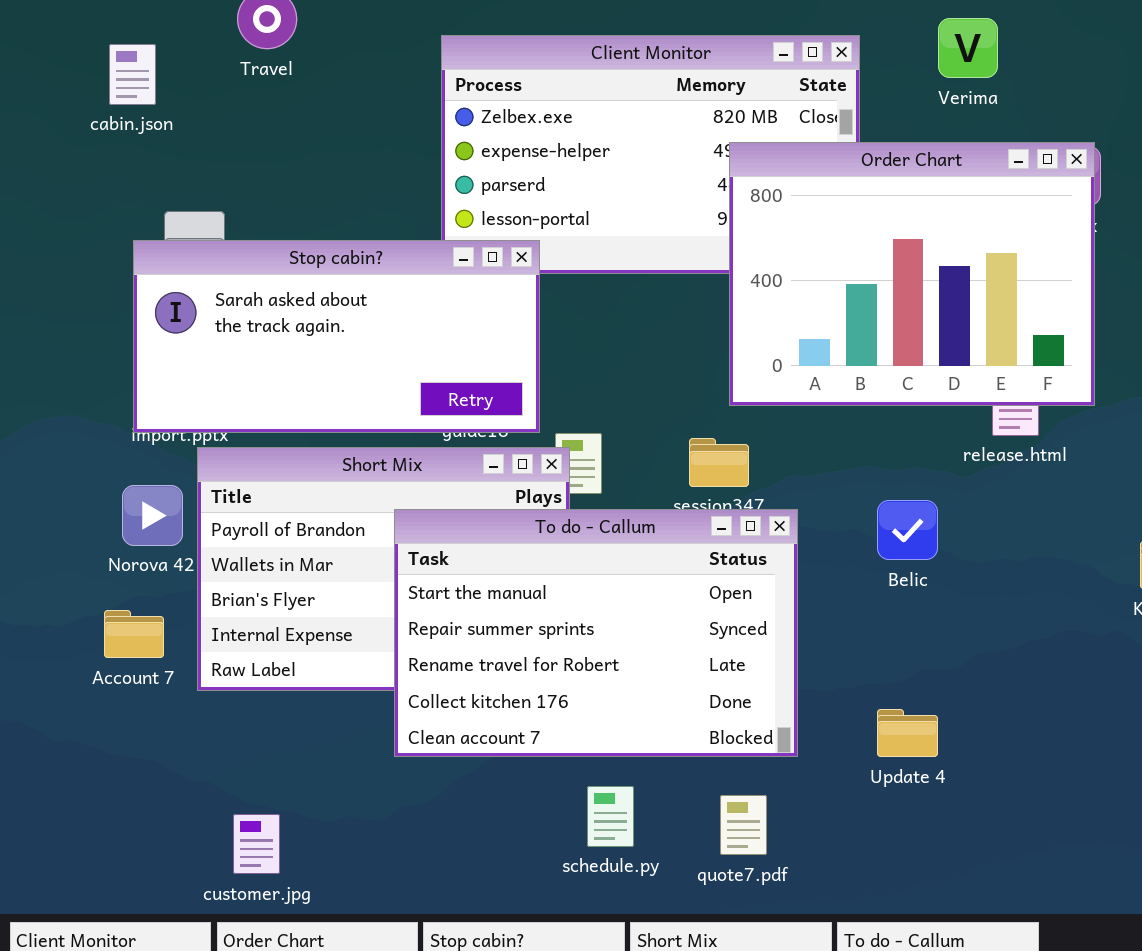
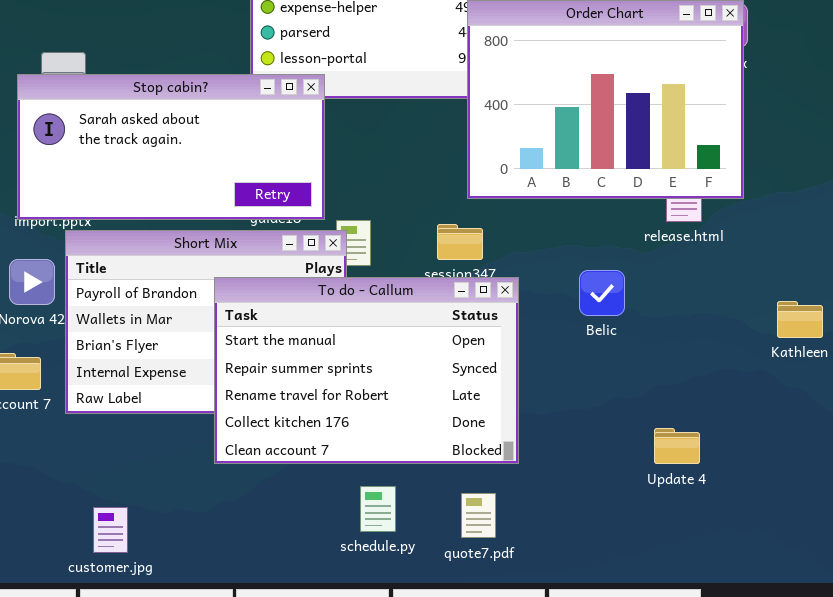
Update 4: [877,709,938,757] -> [654,428,700,464], moved

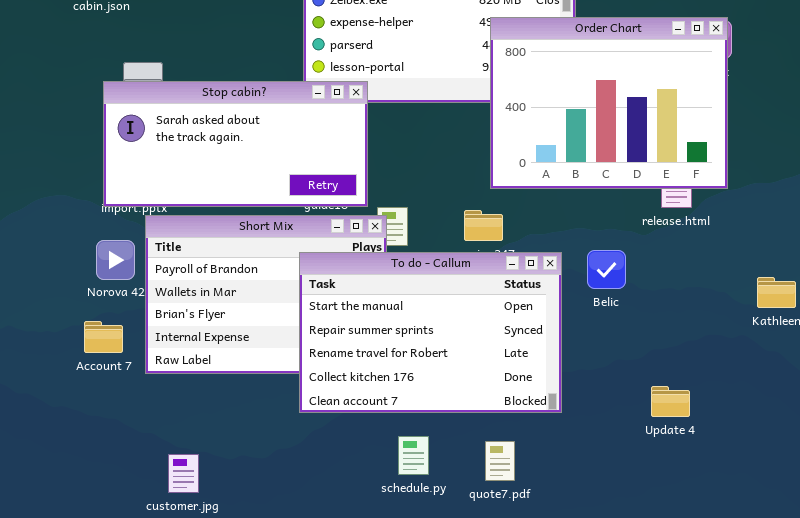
To do - Callum: [214,277,519,464] -> [299,252,562,413], moved

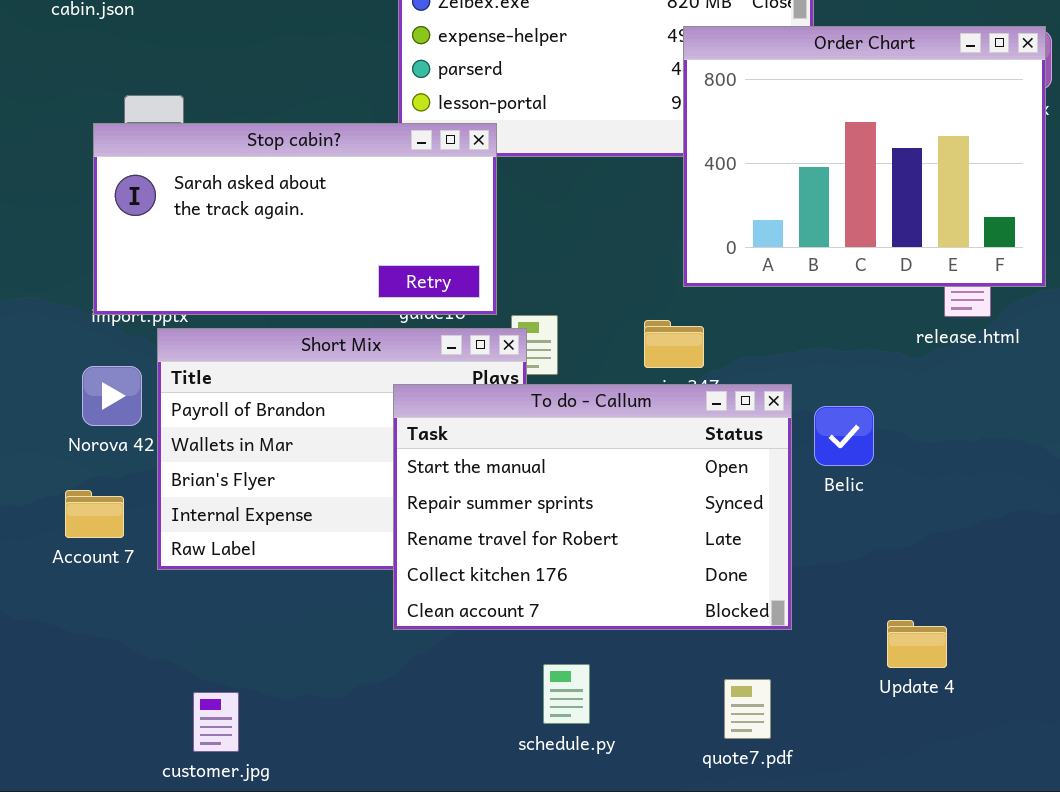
Belic: [587,250,626,289] -> [814,406,874,466], moved
Update 4: [651,386,690,417] -> [887,620,947,668], moved
quote7.pdf: [485,441,515,481] -> [724,679,771,739], moved

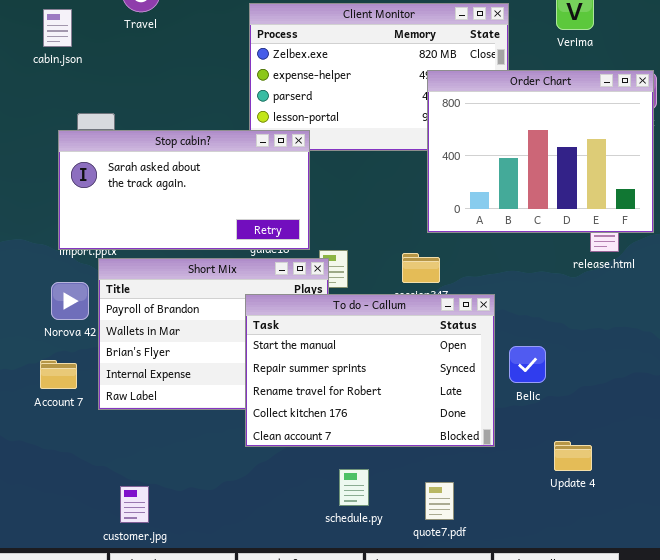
Belic: [814,406,874,466] -> [509,346,546,383], moved
quote7.pdf: [724,679,771,739] -> [425,482,454,520], moved

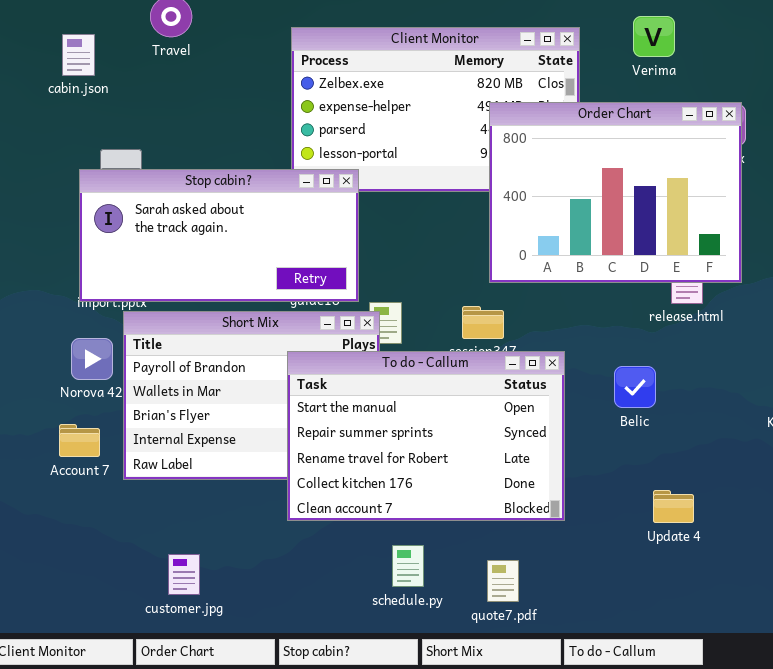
Belic: [509,346,546,383] -> [614,366,656,408], moved
Update 4: [554,441,592,471] -> [653,490,694,523], moved
customer.jpg: [120,486,149,523] -> [168,554,200,595], moved

